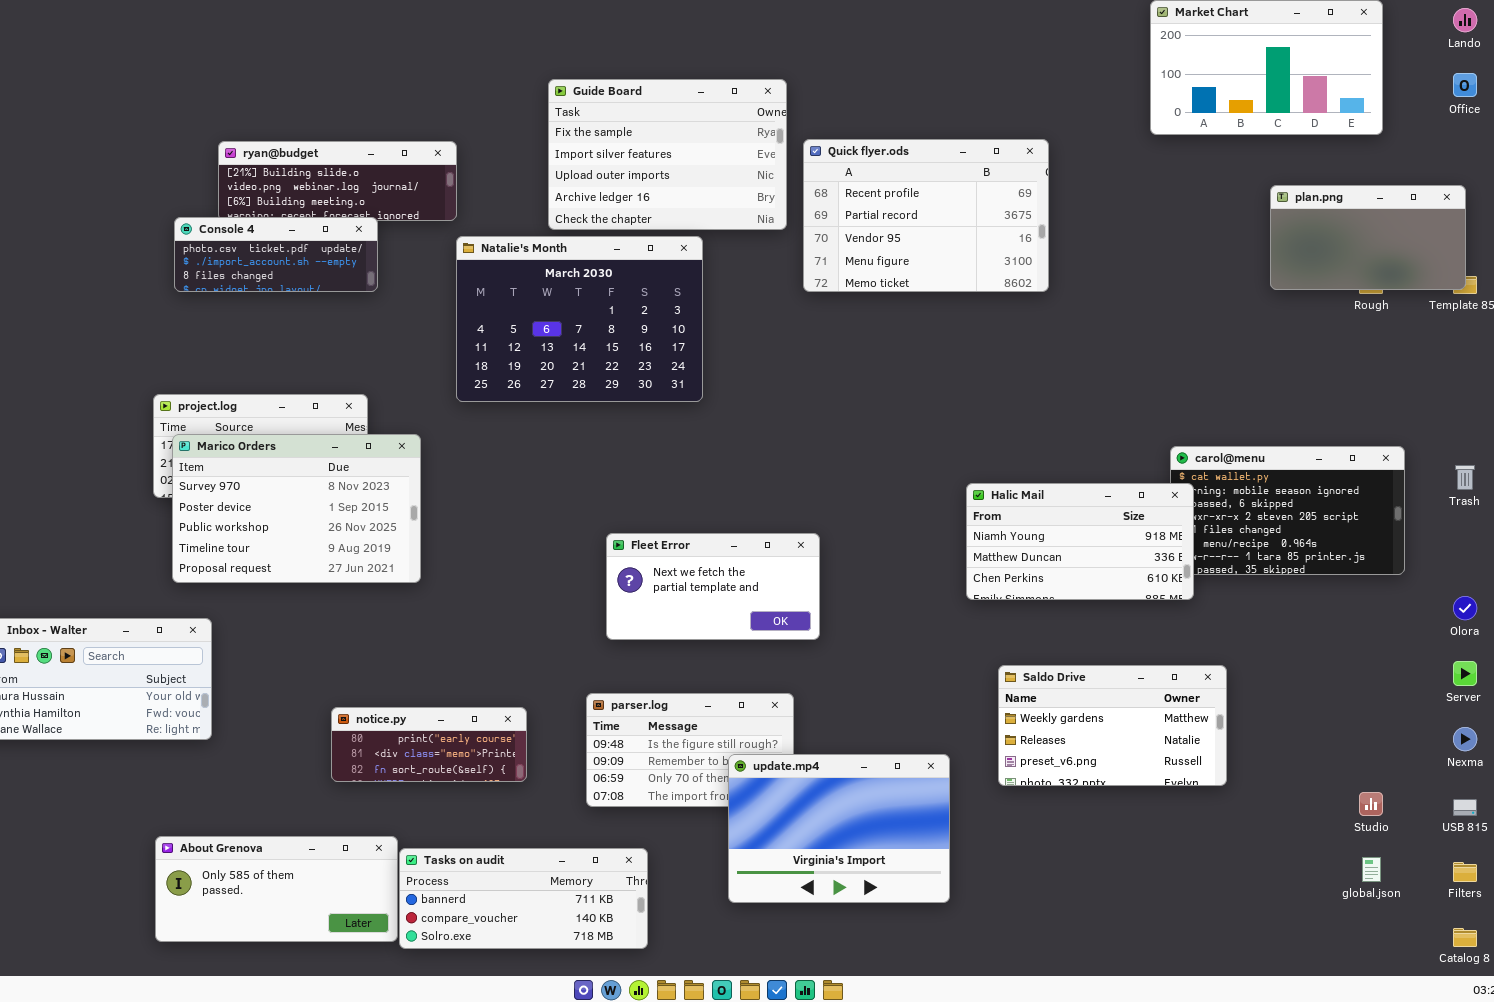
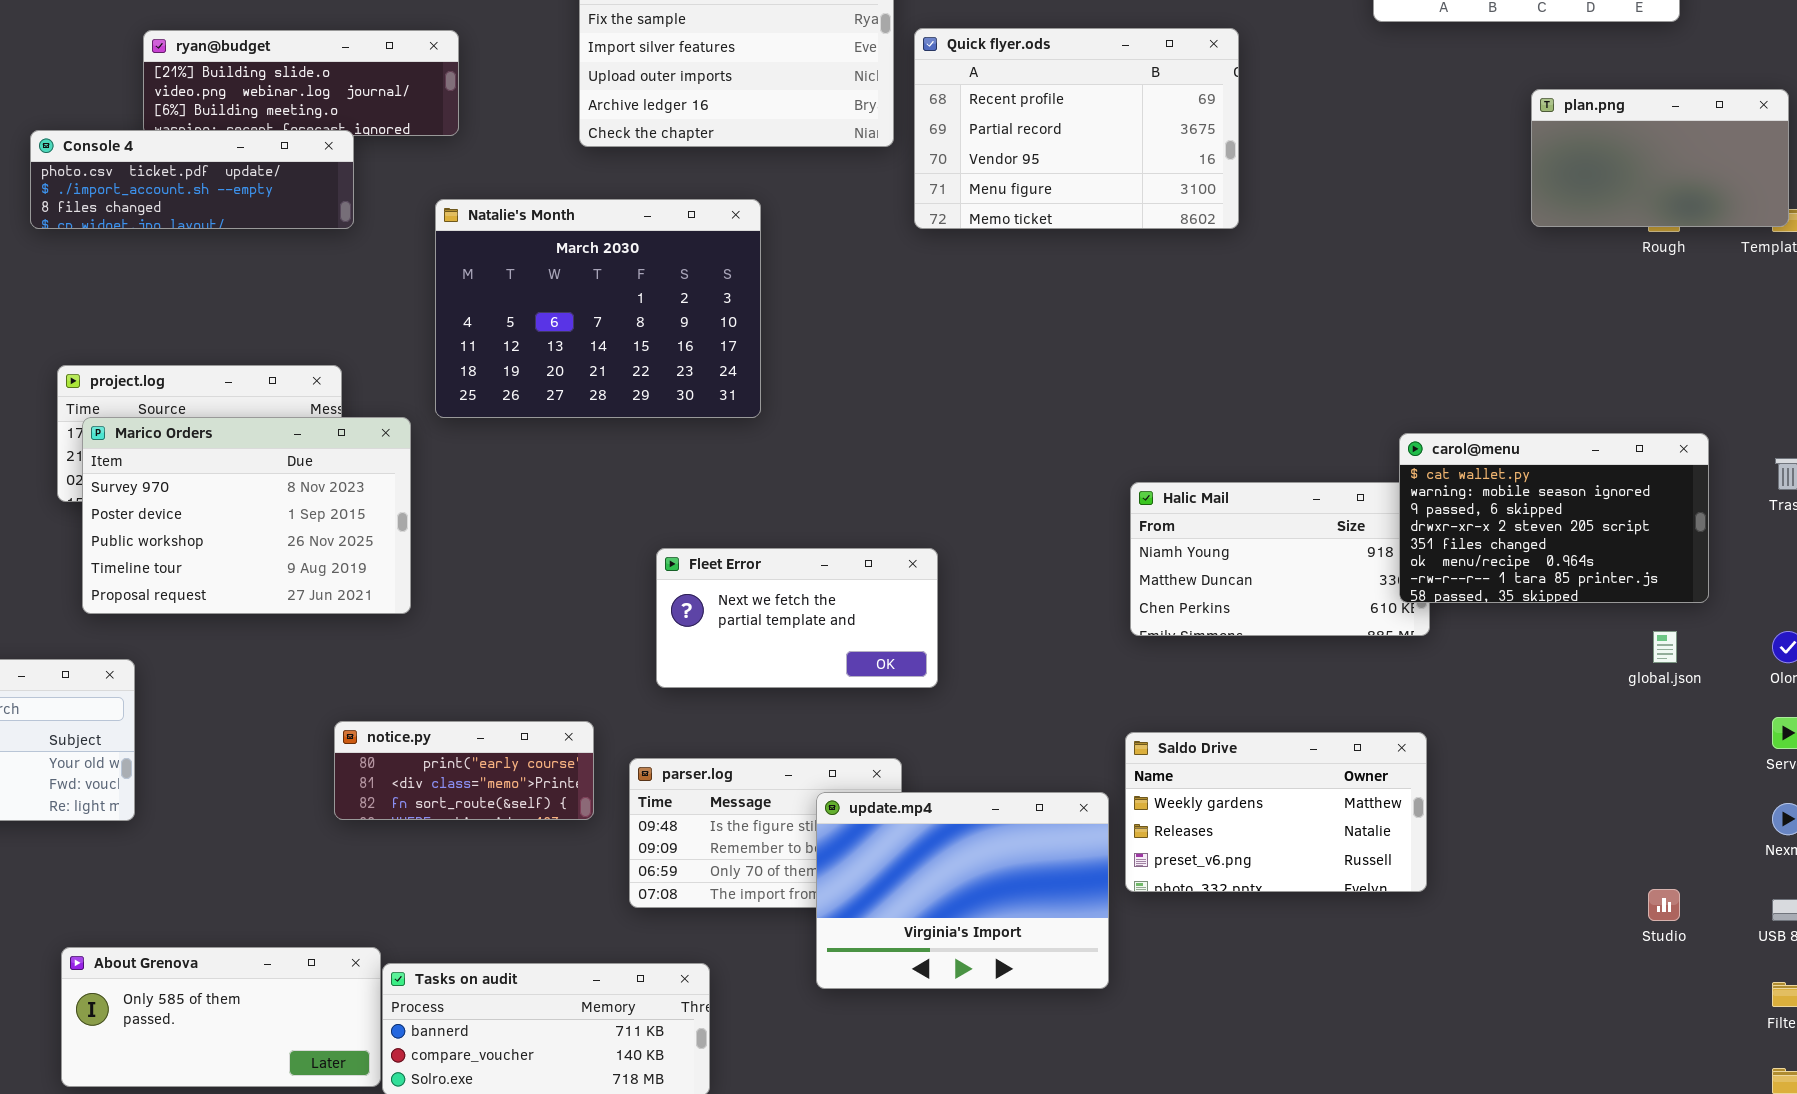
Console 4: [174,217,378,292] -> [30,130,354,229], resized
Natalie's Month: [456,236,703,402] -> [435,199,761,418], moved
carol@menu: [1170,446,1405,575] -> [1399,433,1709,603], raised
Saldo Drive: [998,665,1227,786] -> [1125,732,1427,892], moved
notice.py: [331,707,527,782] -> [334,721,594,820], moved
update.mp4: [728,754,950,903] -> [816,792,1109,989], moved
global.json: [1362,857,1381,882] -> [1653,631,1677,663], moved

